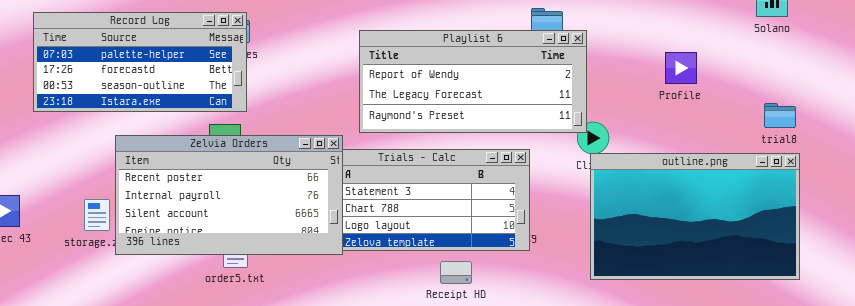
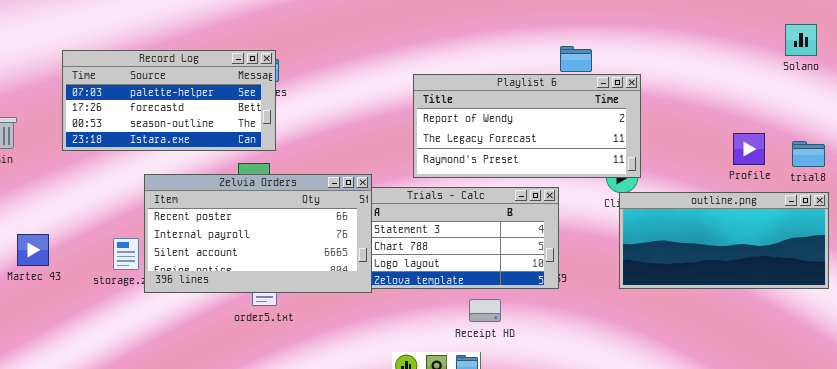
Playlist 6: [359,30,587,133] -> [413,74,641,178], moved
Profile: [665,52,697,84] -> [733,133,765,165], moved
outline.png: [590,153,800,280] -> [619,192,829,289], resized

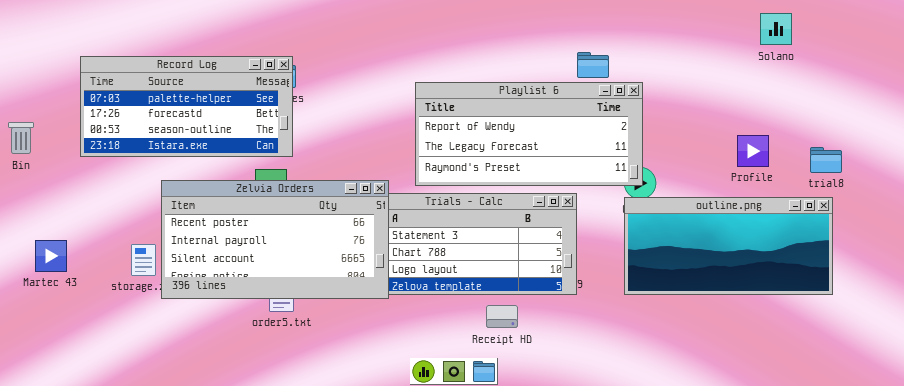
Solano: [785,24,817,56] -> [760,13,792,45], moved
Playlist 6: [413,74,641,178] -> [415,82,643,186], moved
Profile: [733,133,765,165] -> [737,135,769,167], moved
outline.png: [619,192,829,289] -> [624,197,833,295], moved

